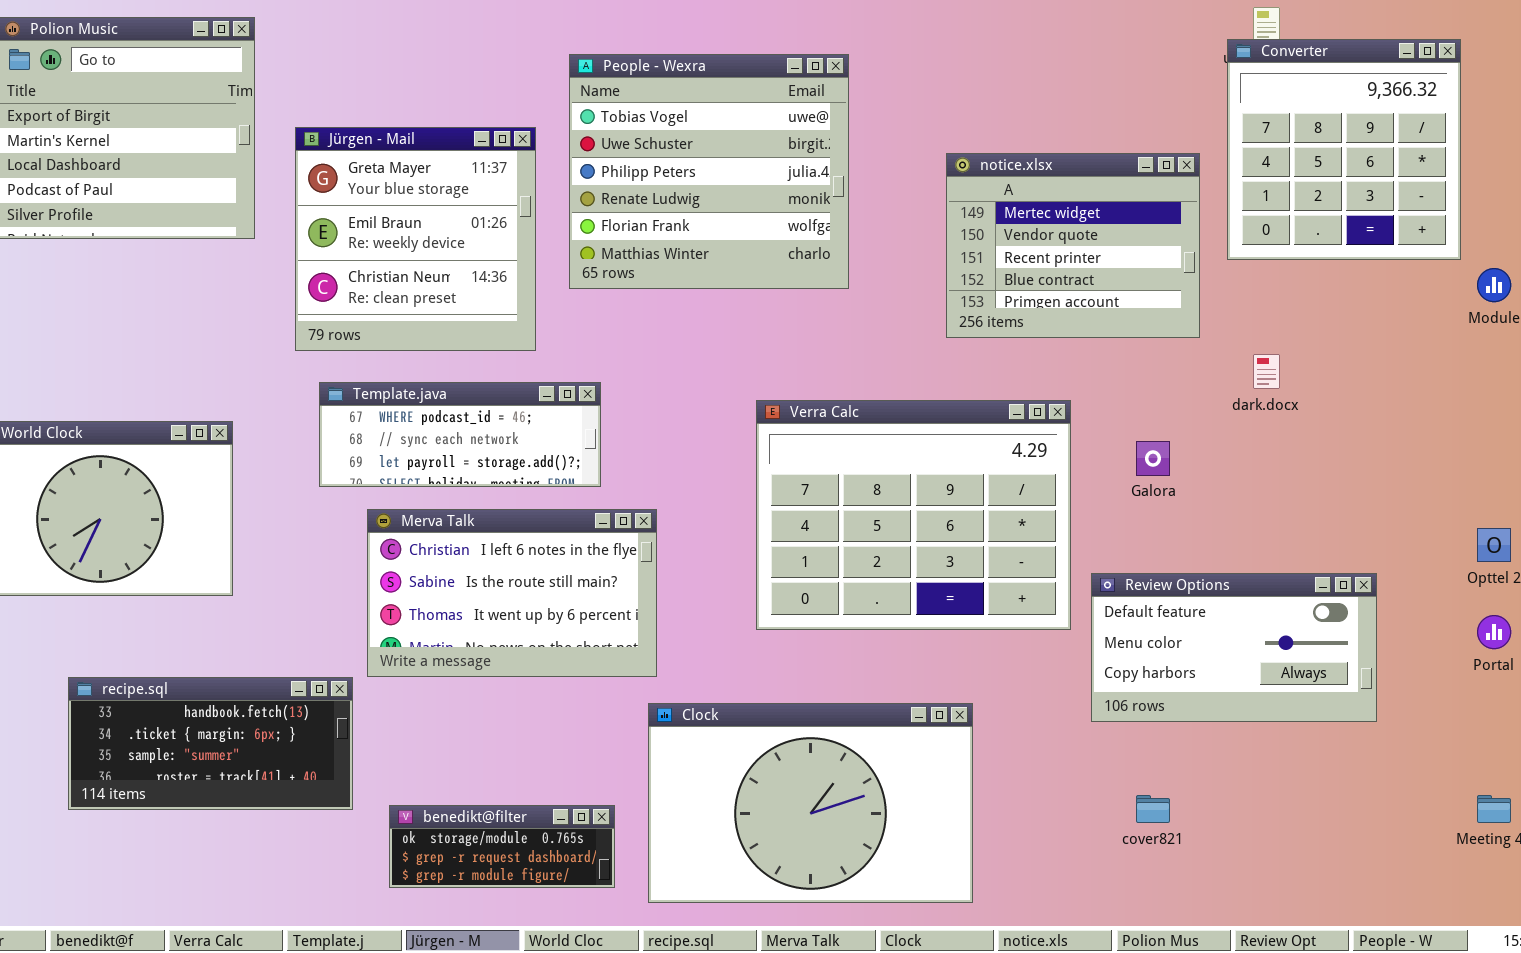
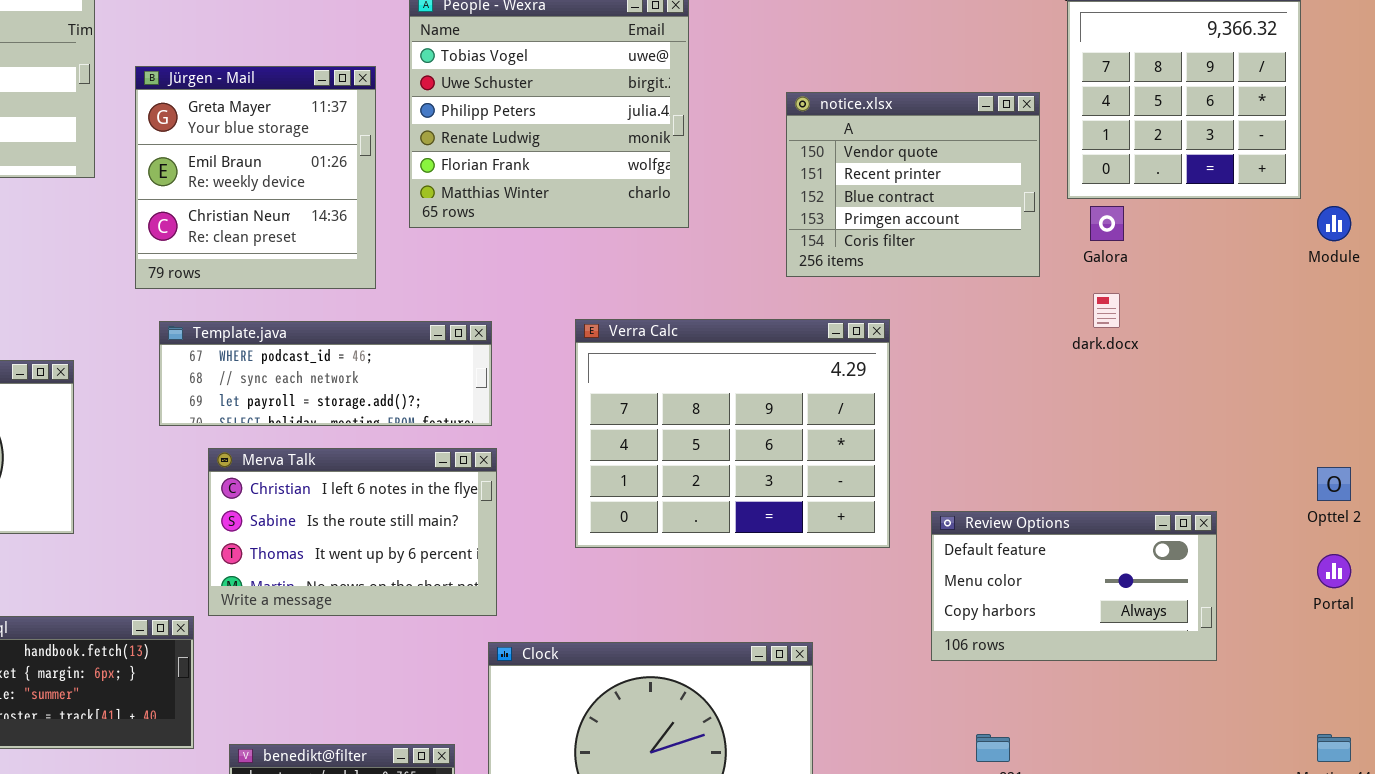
notice.xlsx: [946,153,1200,338] -> [786,92,1040,277], scrolled down 1 row
Template.java: [319,382,601,487] -> [159,321,492,426], resized
Verra Calc: [756,400,1071,630] -> [575,319,890,548], moved
Galora: [1136,441,1170,476] -> [1090,206,1124,241], moved

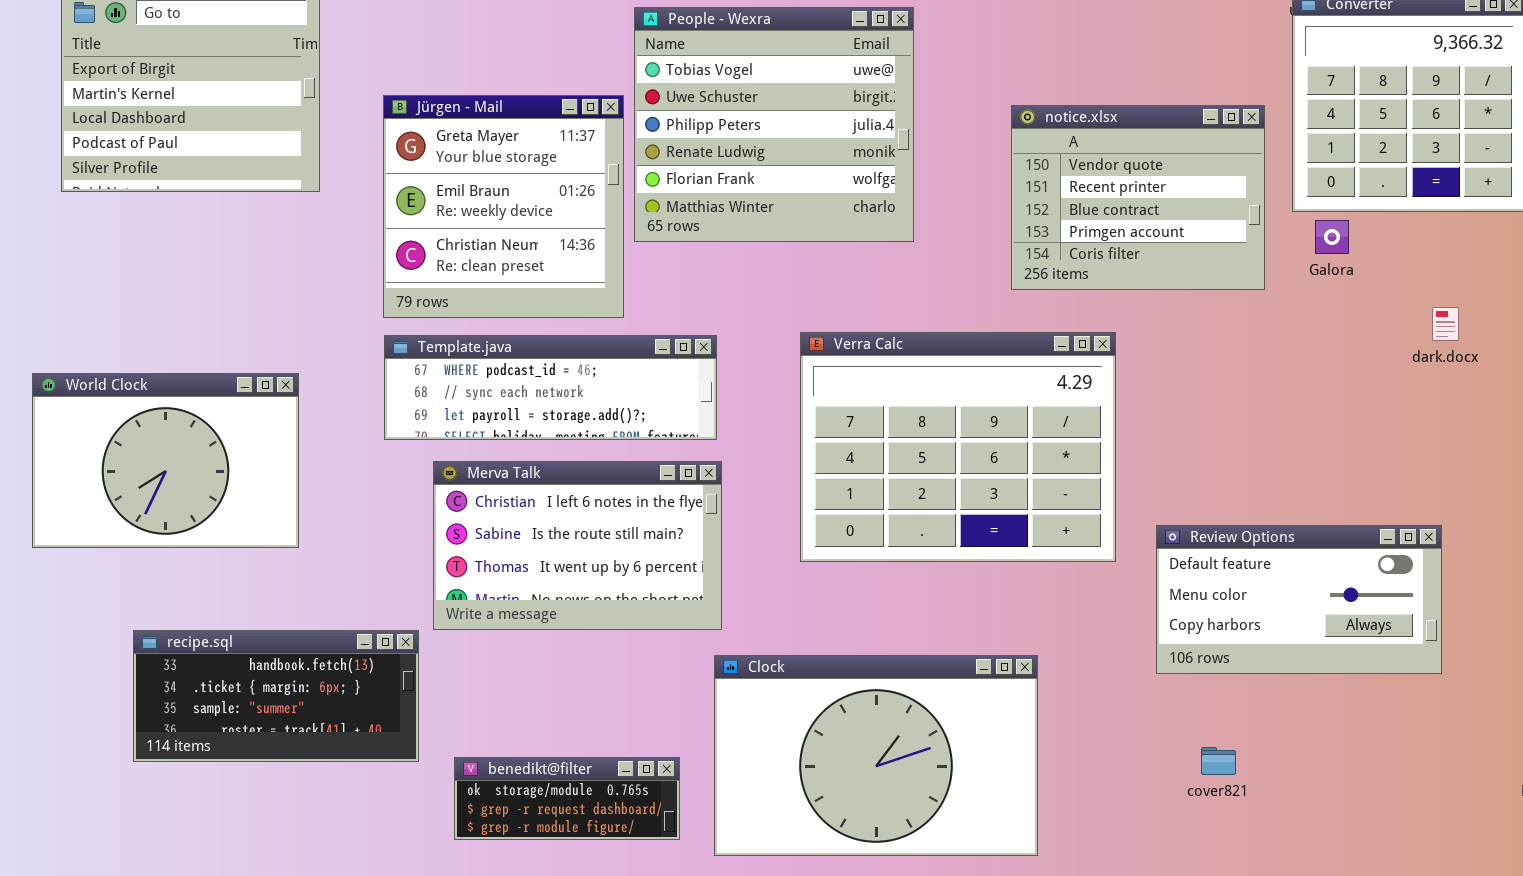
Jürgen - Mail: [135,66,376,289] -> [383,95,624,318], moved
dark.docx: [1093,293,1120,328] -> [1432,307,1459,341], moved

